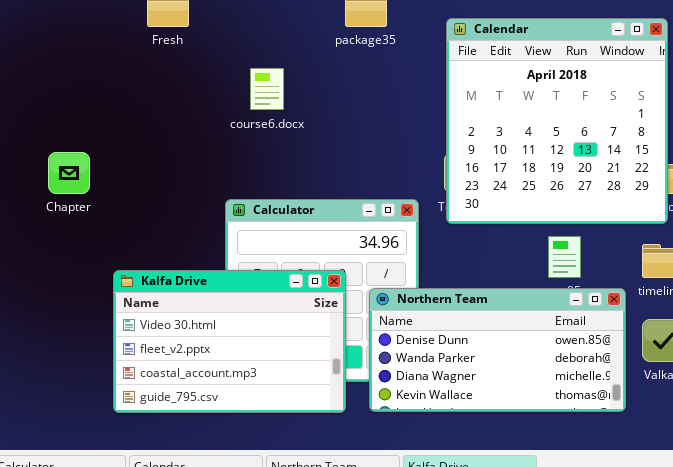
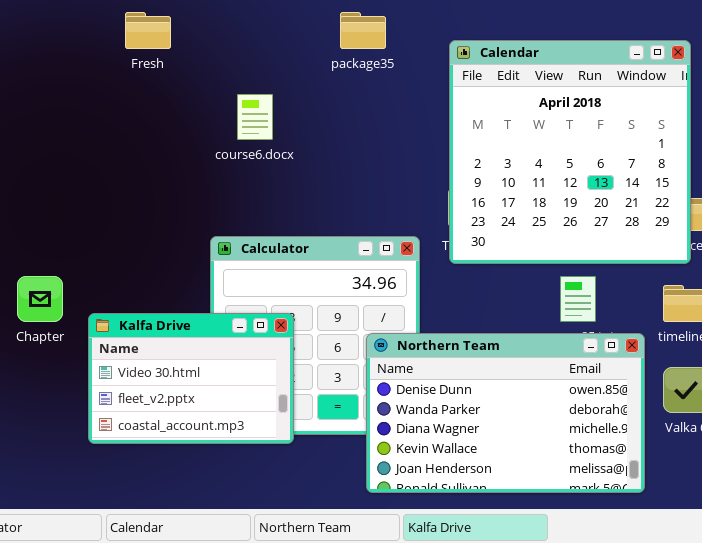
Chapter: [48,152,90,194] -> [17,276,63,322], moved
Kalfa Drive: [113,270,346,413] -> [88,313,294,444], resized
Northern Team: [369,288,626,412] -> [366,333,645,493], resized

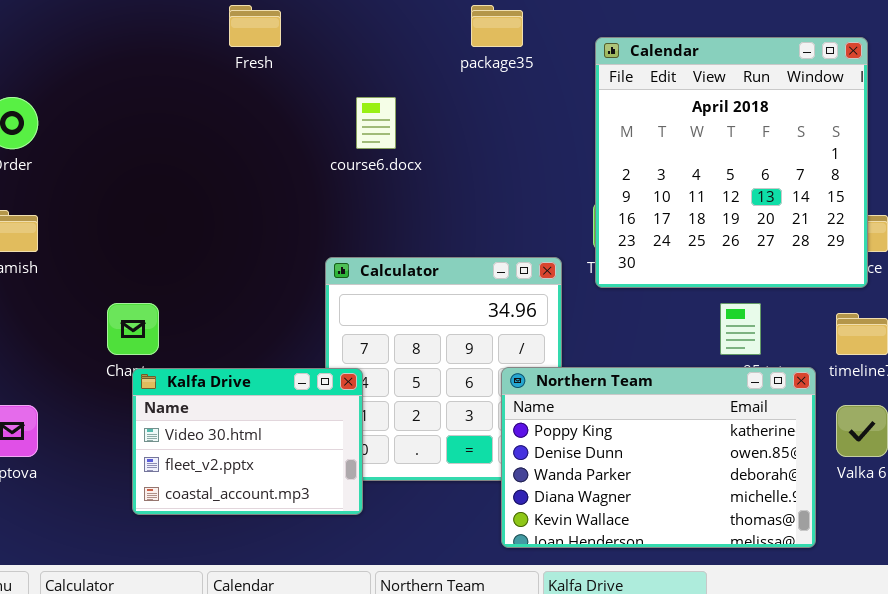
Kalfa Drive: [88,313,294,444] -> [132,368,363,515], moved
Northern Team: [366,333,645,493] -> [501,367,816,548], scrolled up 1 row

